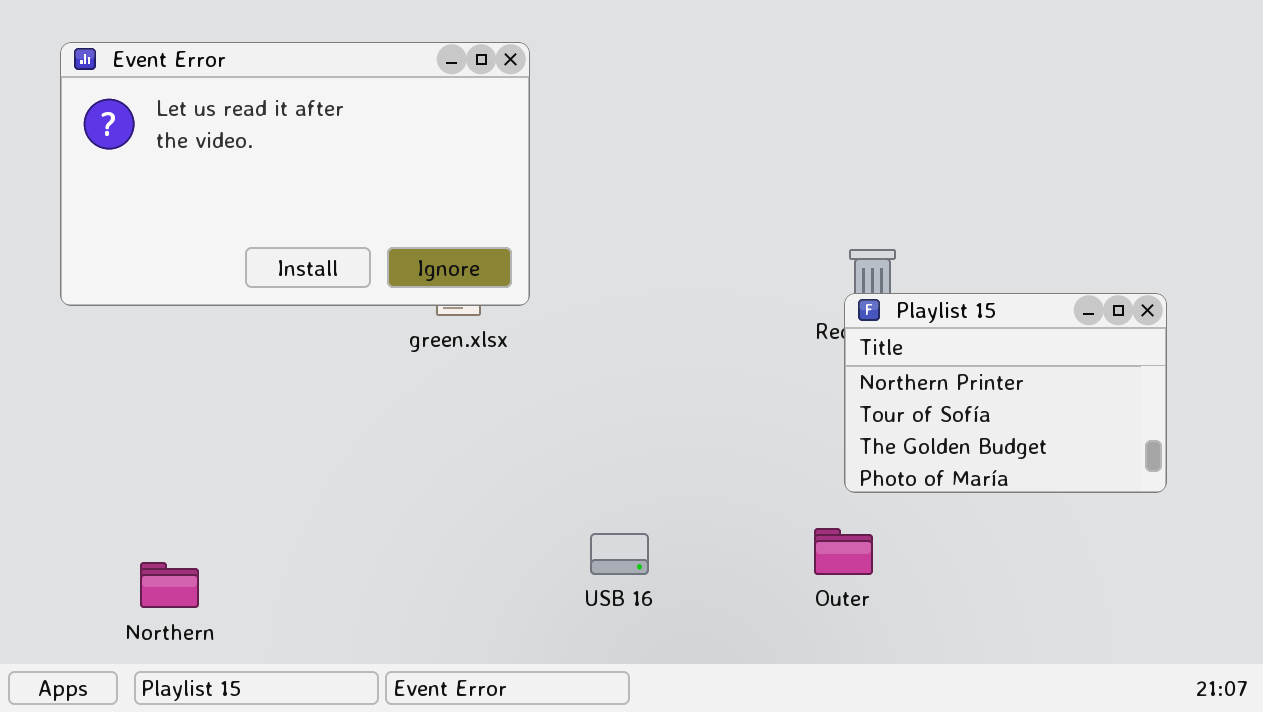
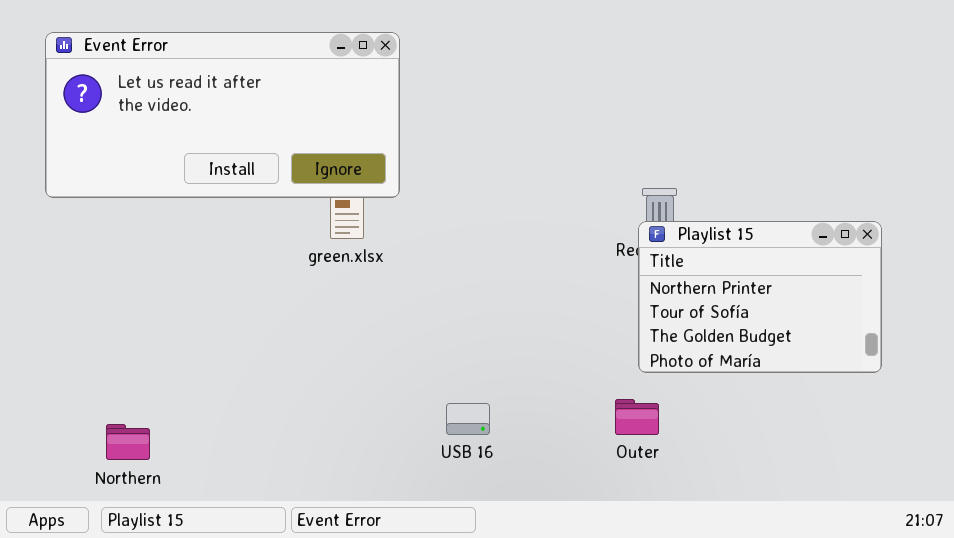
Event Error: [60,42,530,306] -> [45,32,400,198], resized

